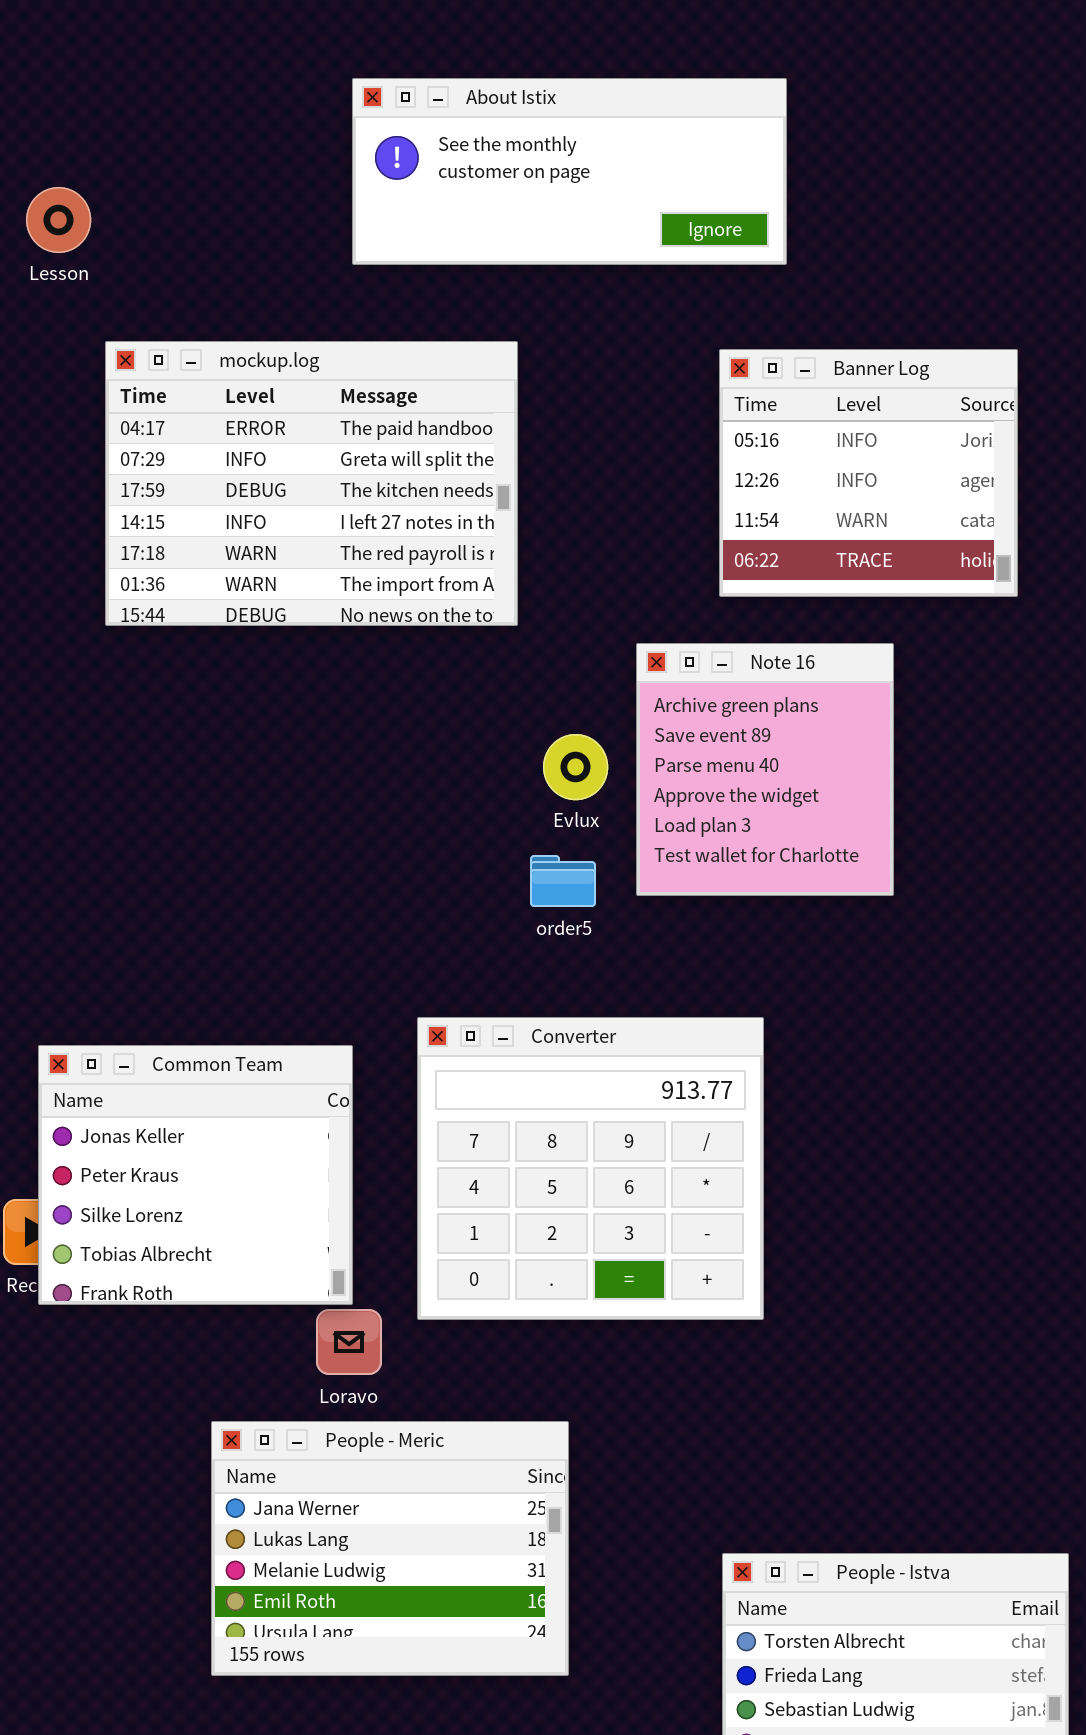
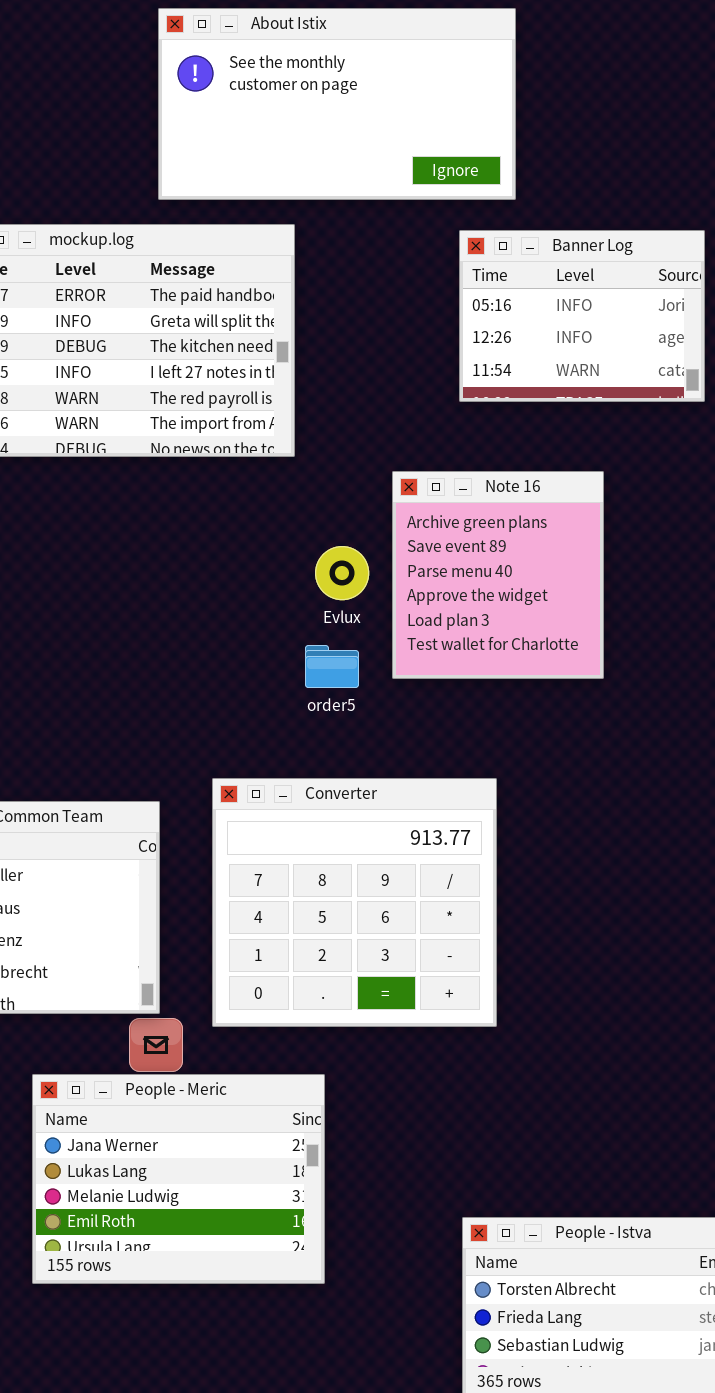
About Istix: [352,78,787,265] -> [158,8,516,200], resized
Banner Log: [719,349,1018,597] -> [459,230,705,402], resized
People - Meric: [211,1421,569,1676] -> [32,1074,325,1284], moved

